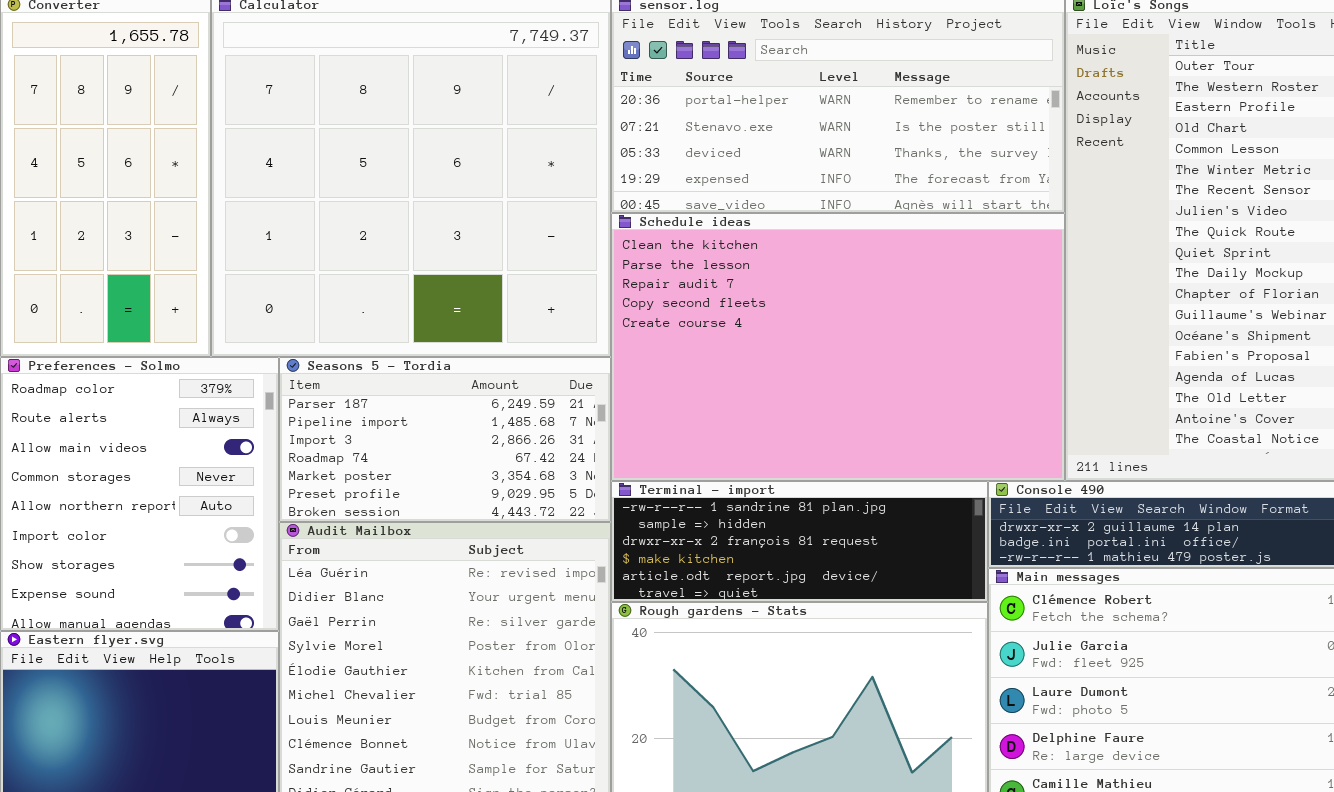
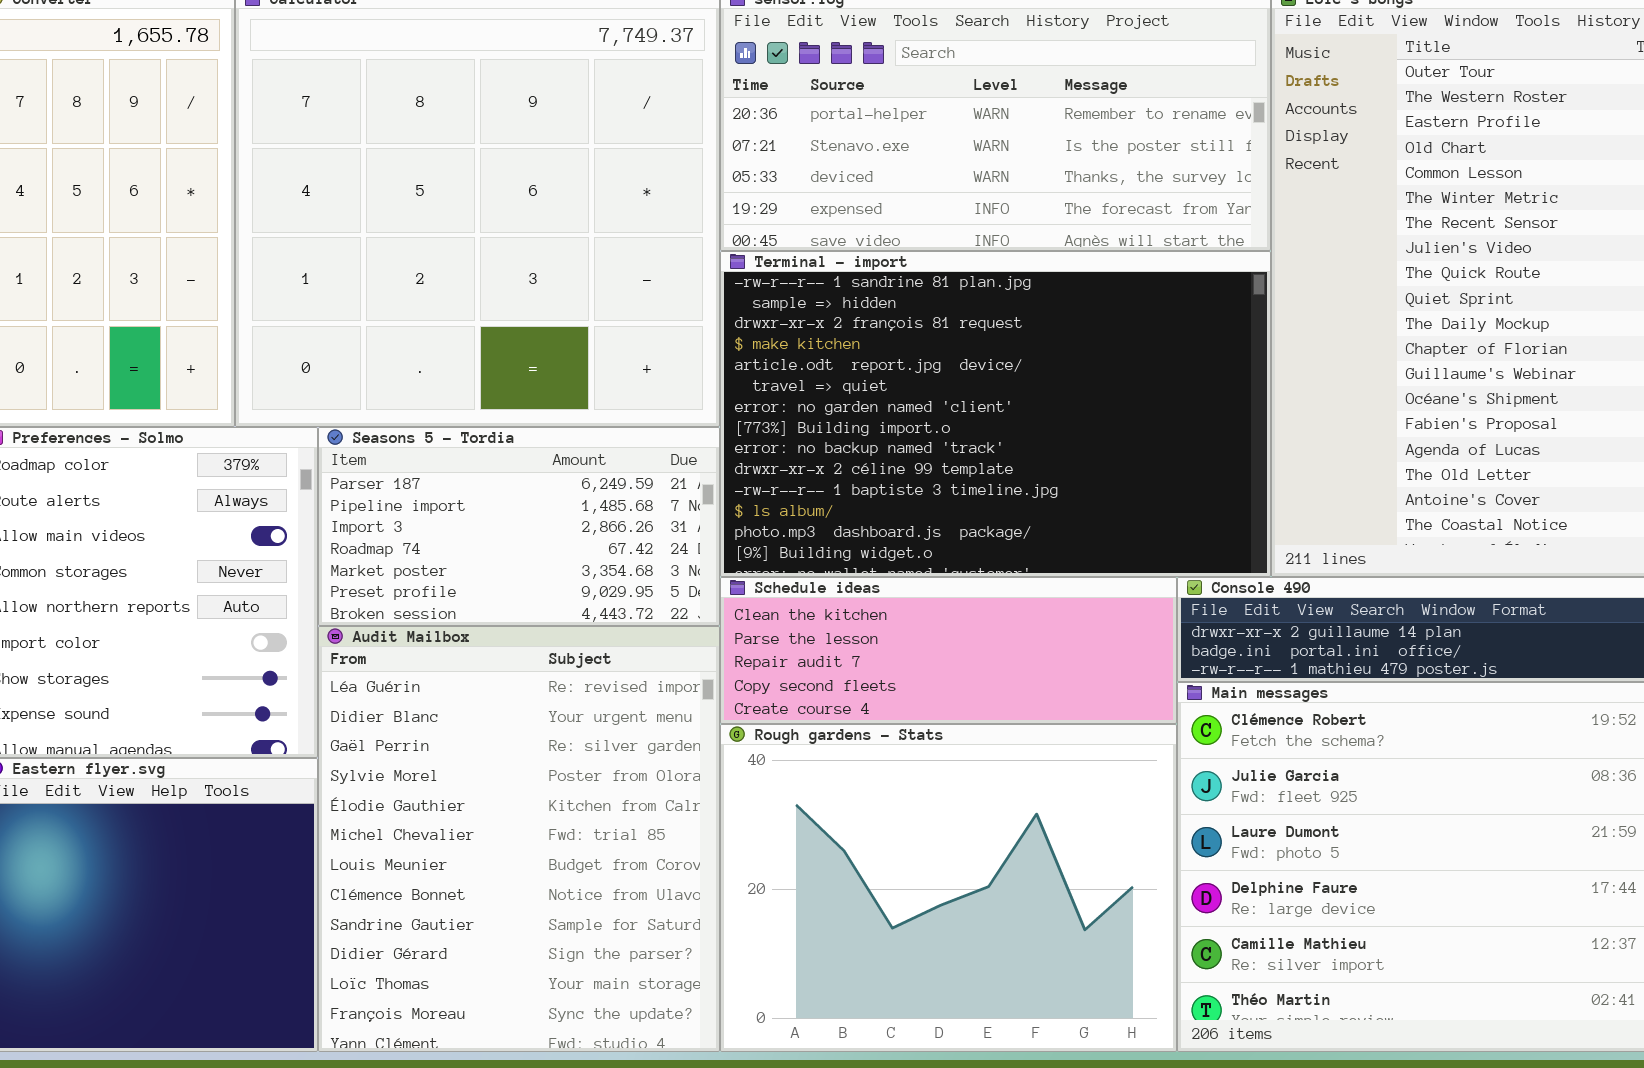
Schedule ideas: [611,213,1065,481] -> [720,577,1177,724], moved, resized
Terminal - import: [611,481,988,602] -> [720,251,1271,577], moved, resized

